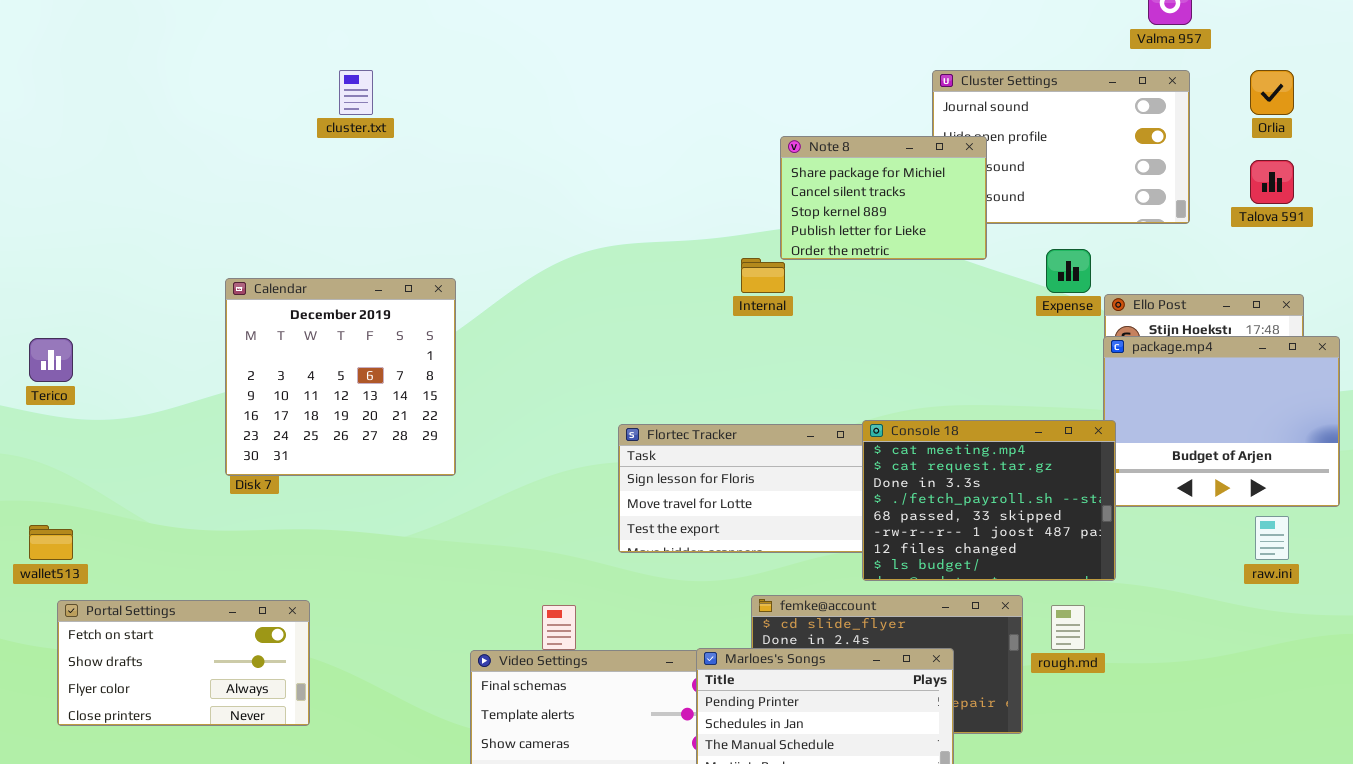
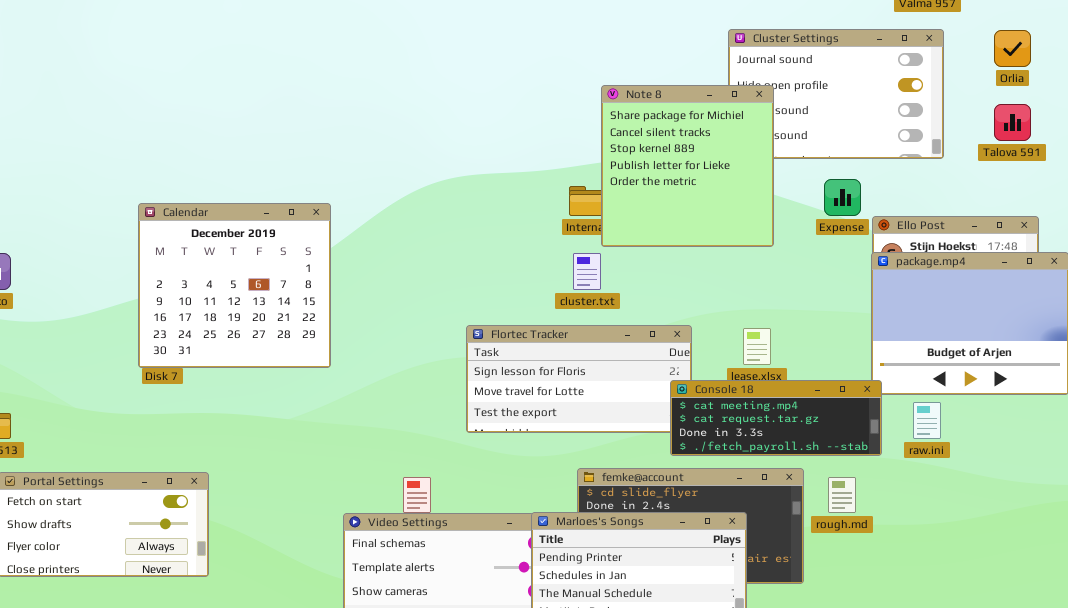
cluster.txt: [339,70,373,115] -> [573,253,601,290], moved
Note 8: [780,136,987,260] -> [601,85,774,247], resized
Console 18: [862,420,1116,581] -> [670,380,882,456], resized
raw.ini: [1255,516,1289,560] -> [913,402,941,439], moved

